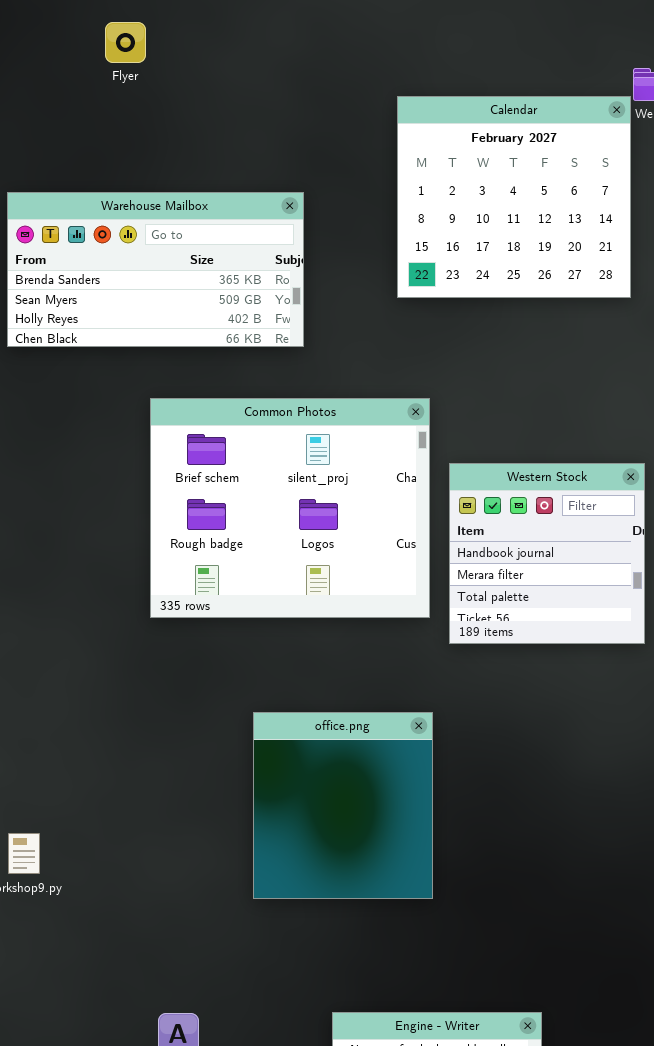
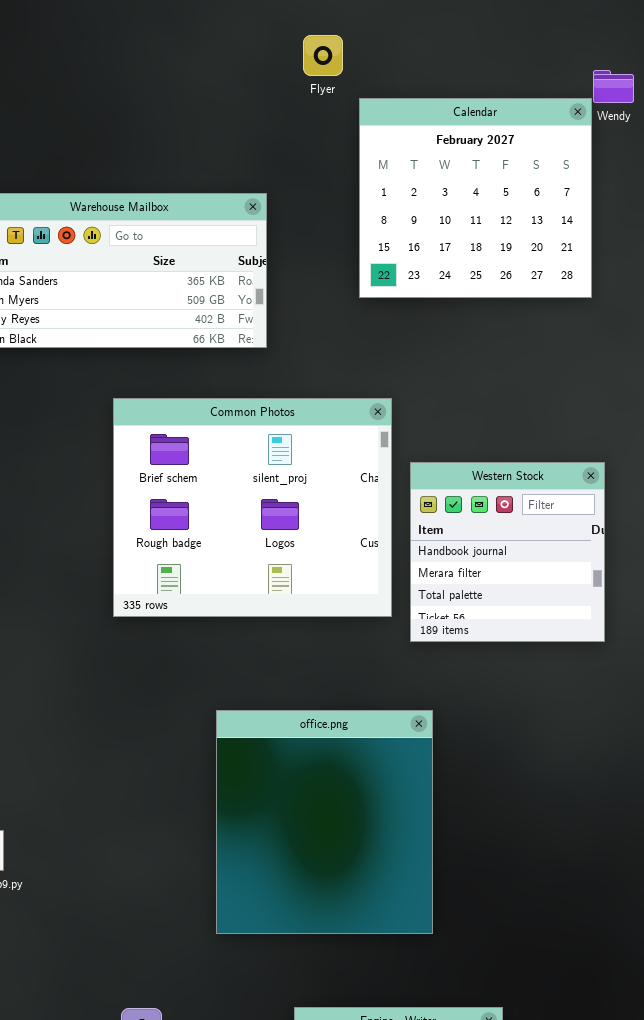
Flyer: [105,22,146,63] -> [303,35,343,76], moved
office.png: [253,712,433,899] -> [216,710,433,934], resized

